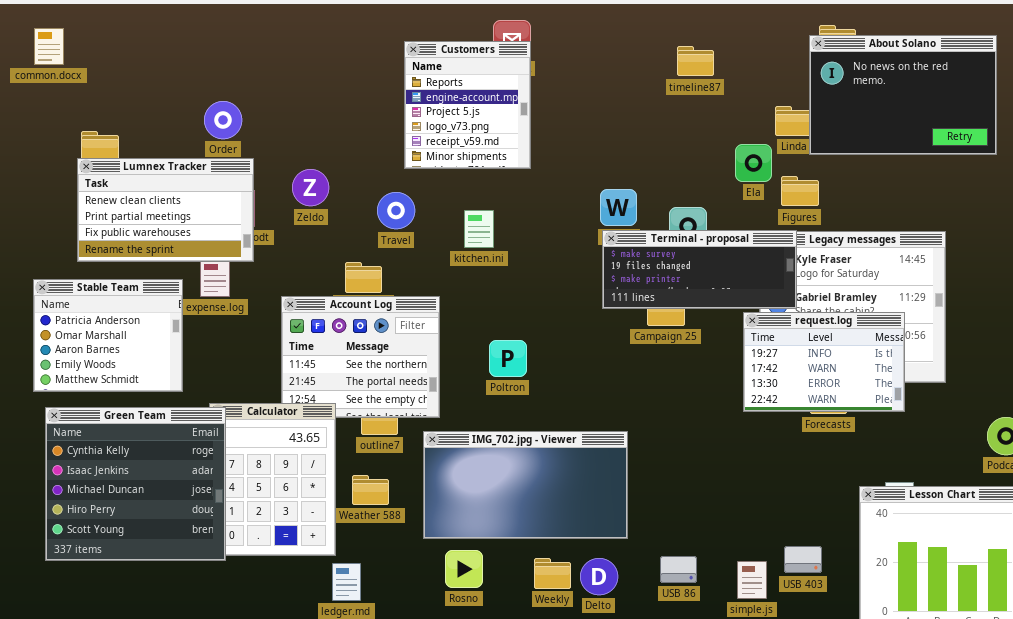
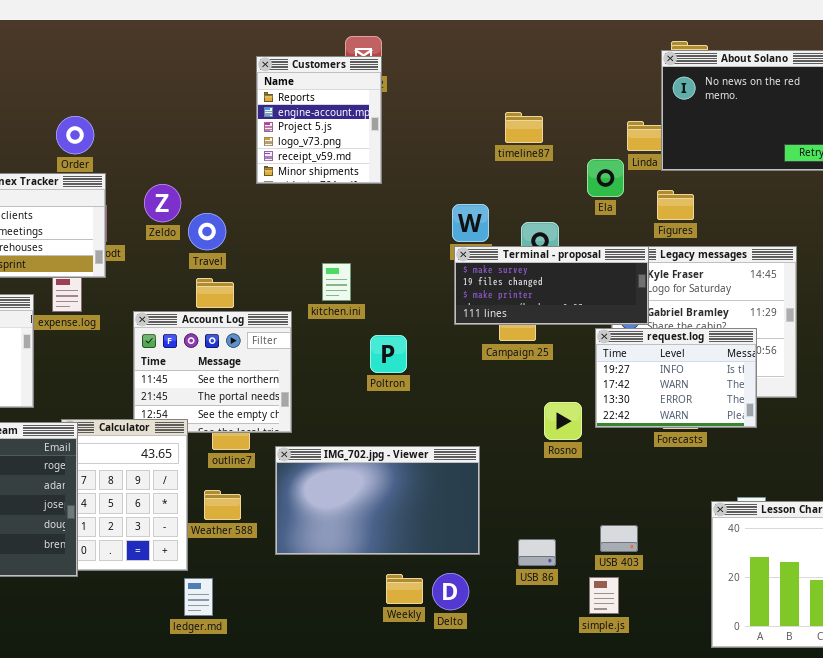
timeline87: [677,46,714,76] -> [505,112,543,143], moved
Figures: [781,176,819,206] -> [657,190,694,220], moved
Travel: [377,192,415,229] -> [188,213,226,250], moved
kitchen.ini: [464,210,494,248] -> [322,263,351,301], moved
Poltron: [489,340,527,377] -> [370,335,407,373], moved
USB 403: [784,546,822,573] -> [600,525,638,552], moved
Rosno: [445,550,483,588] -> [544,402,582,440], moved
USB 86: [660,556,697,583] -> [518,539,556,566], moved

